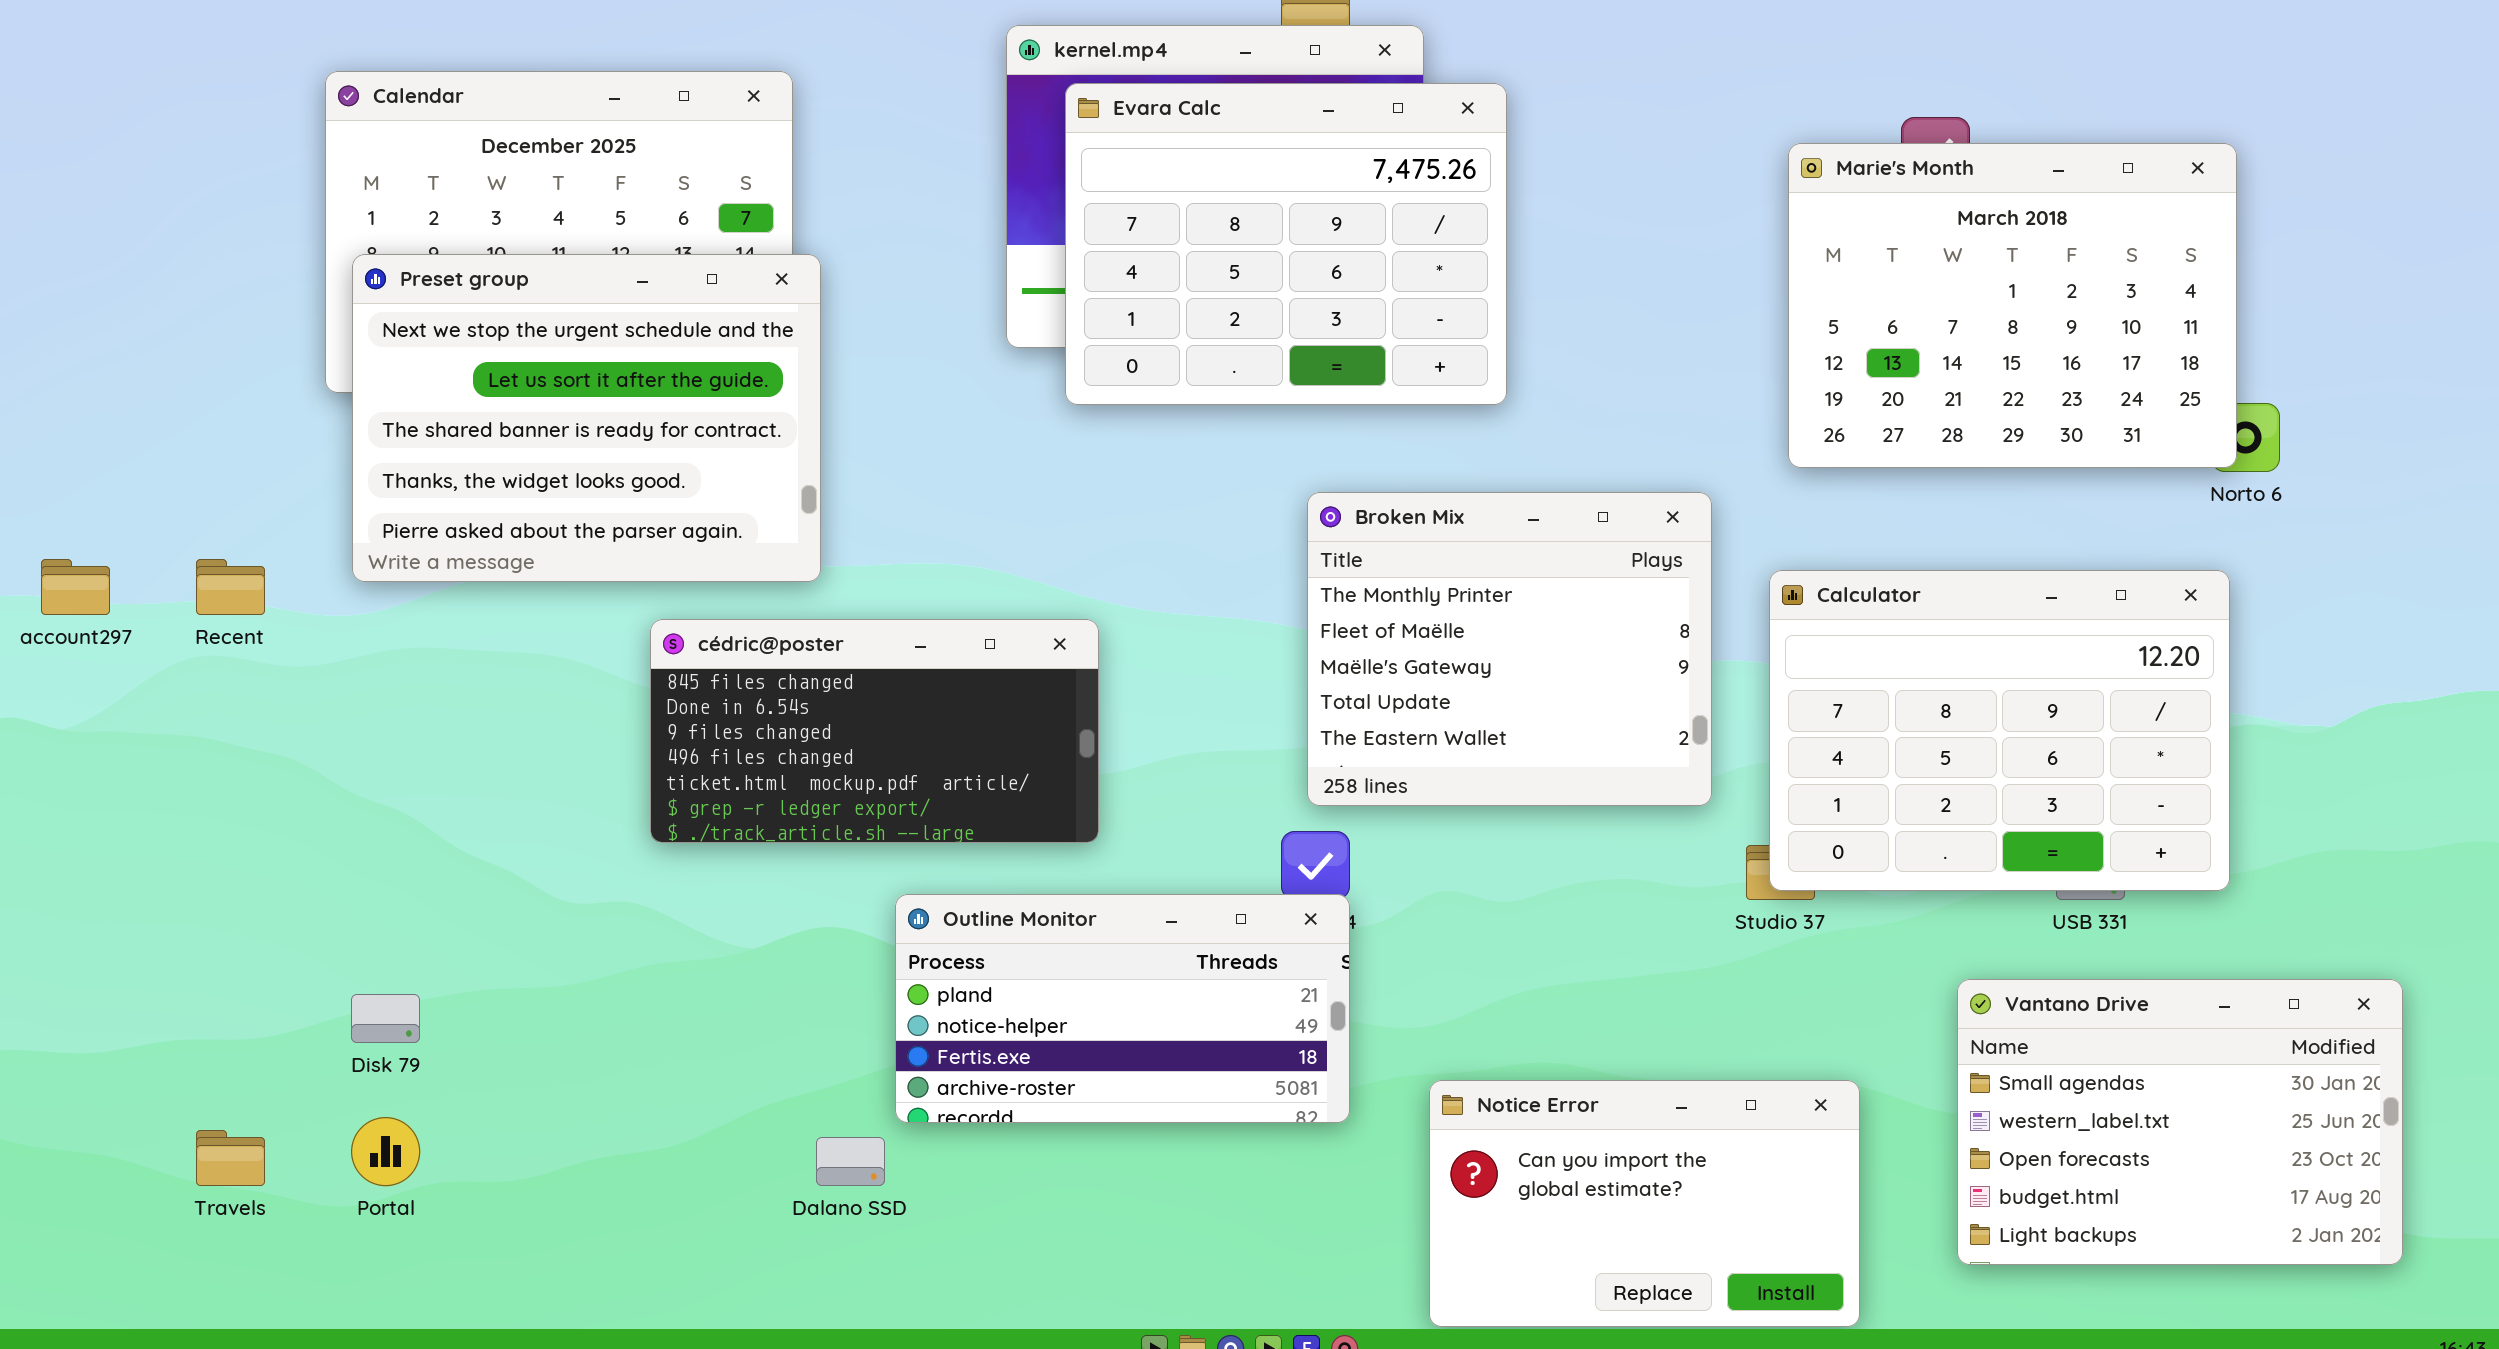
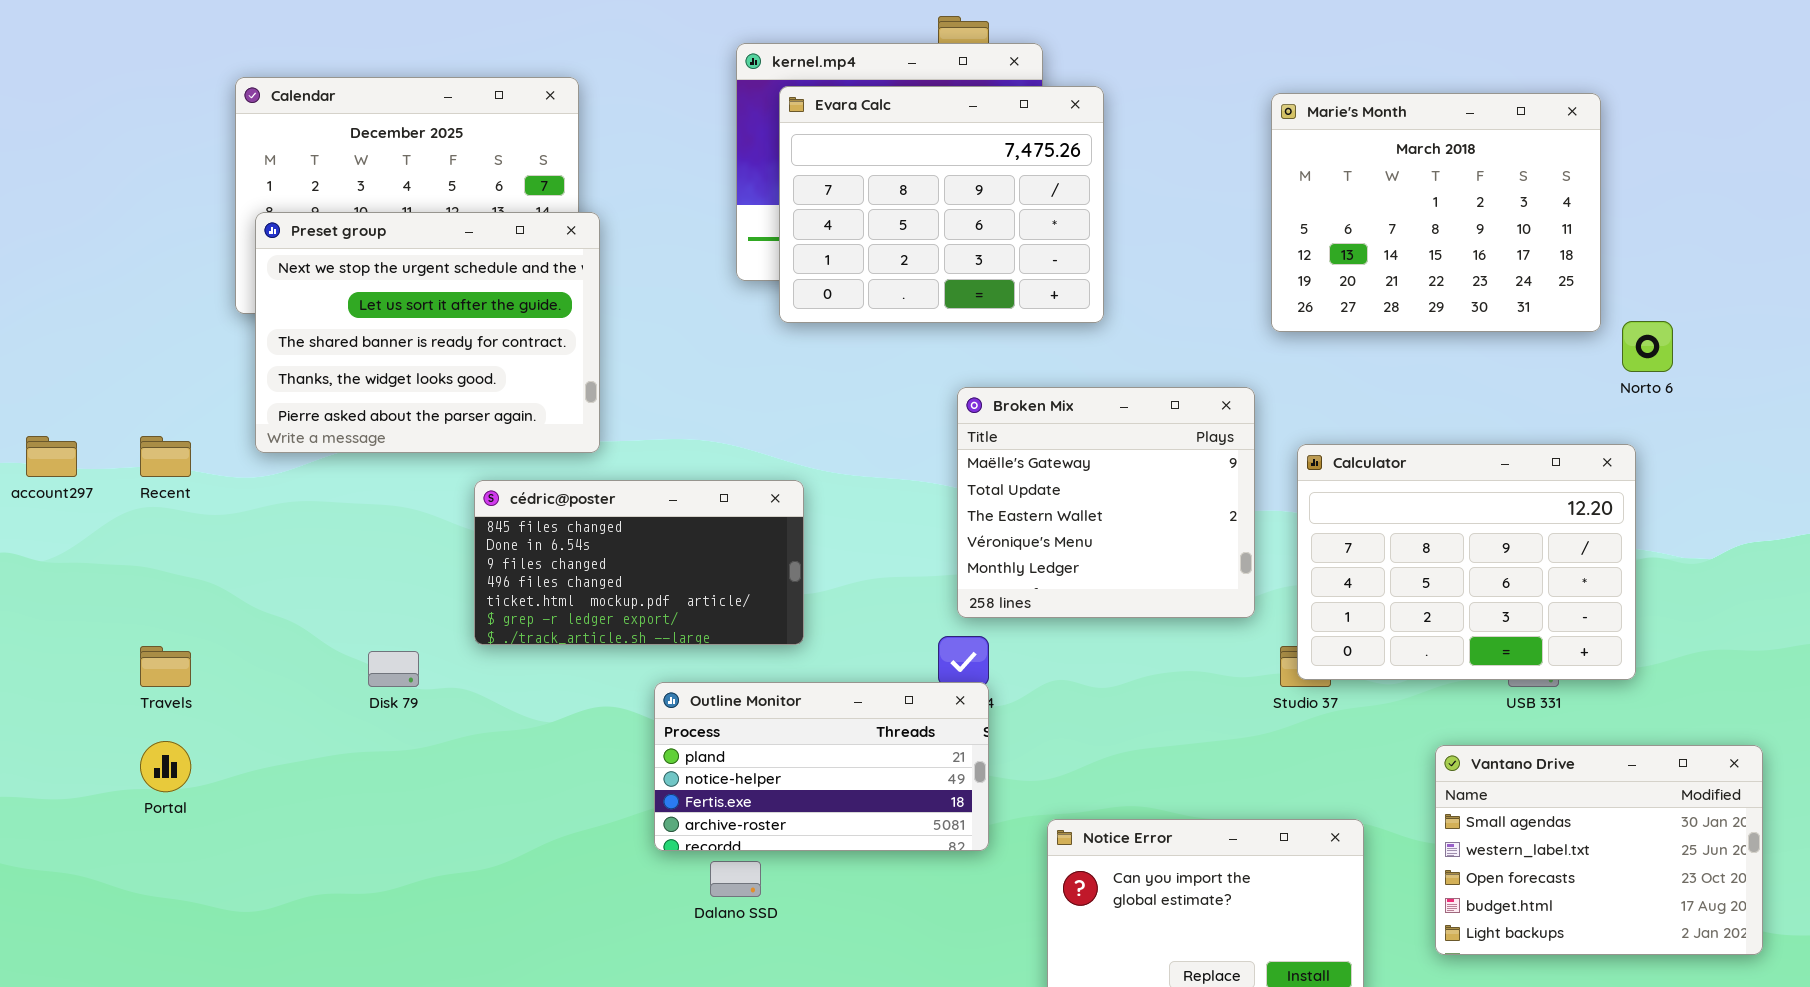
Marie's Month: [1788,143,2237,468] -> [1271,93,1601,332], moved
Broken Mix: [1307,492,1712,806] -> [957,387,1255,618], scrolled down 2 rows
Disk 79: [351,994,420,1043] -> [368,651,419,687], moved
Portal: [351,1117,420,1186] -> [140,741,191,792], moved
Travels: [196,1130,265,1186] -> [140,646,191,687], moved
Dalano SSD: [816,1137,885,1186] -> [710,861,761,897], moved

